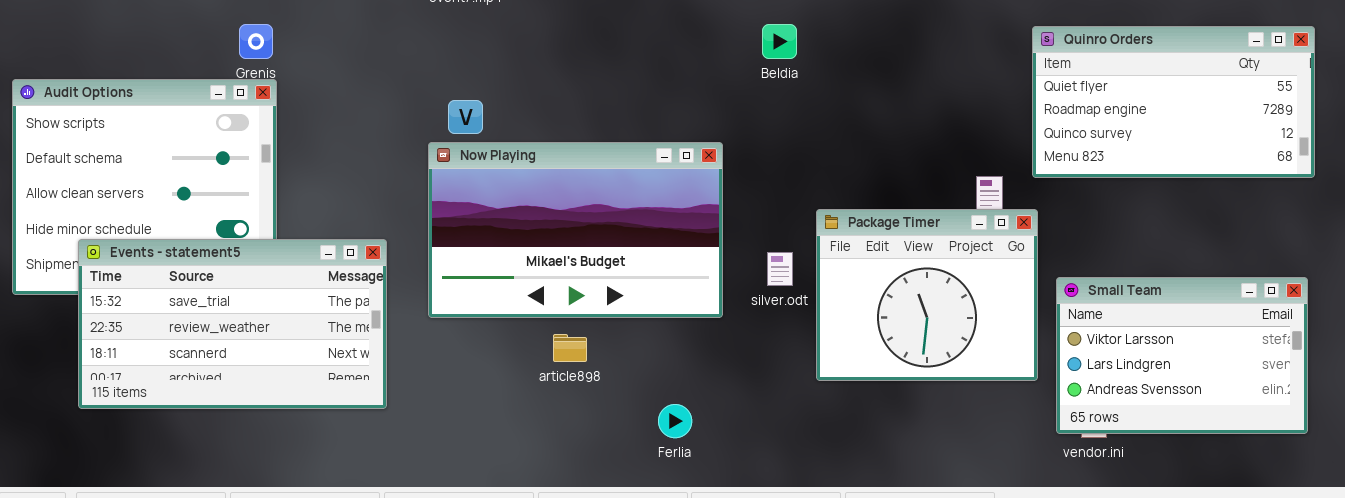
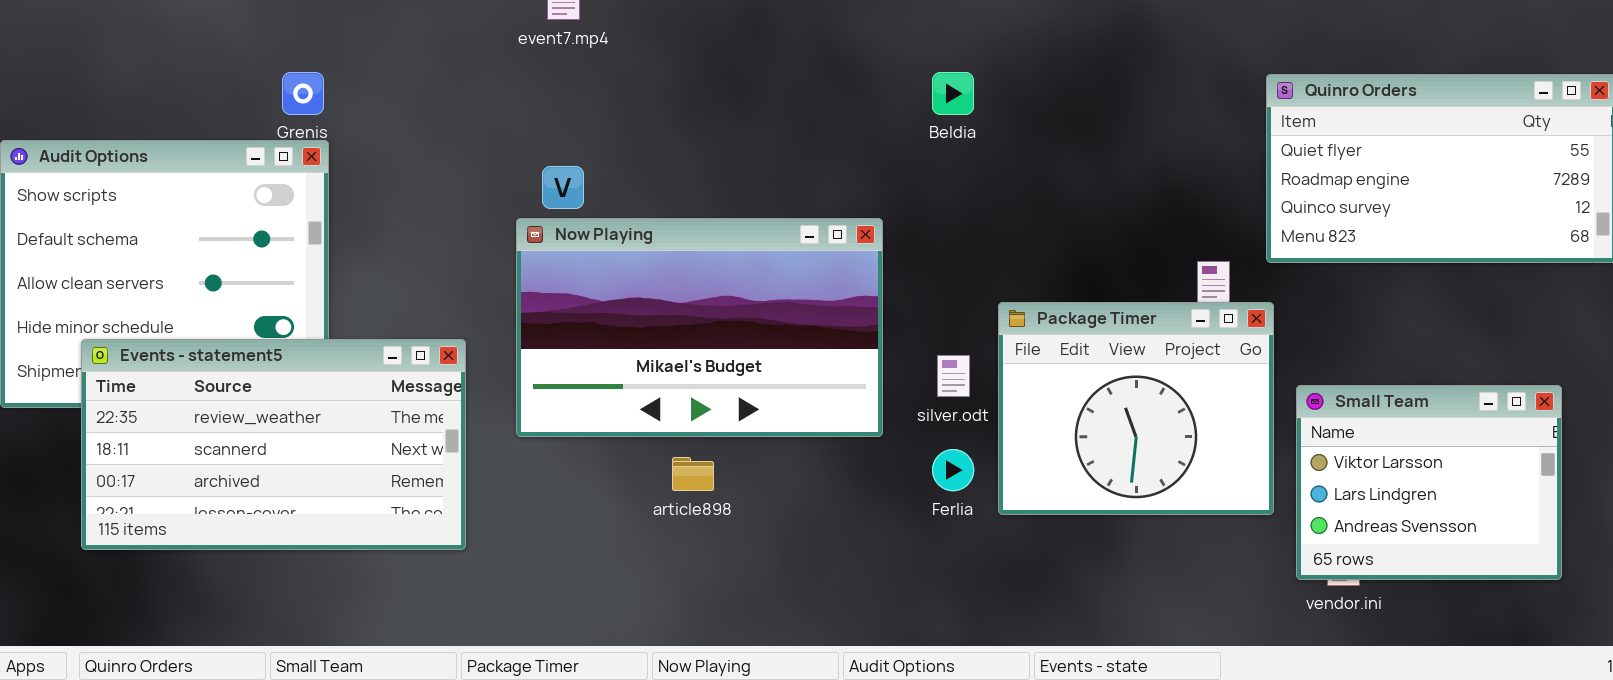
Events - statement5: [78,239,387,409] -> [81,339,466,550], scrolled down 1 row
Small Team: [1056,277,1308,434] -> [1296,385,1562,580], resized
Ferlia: [658,404,692,438] -> [932,449,974,491], moved

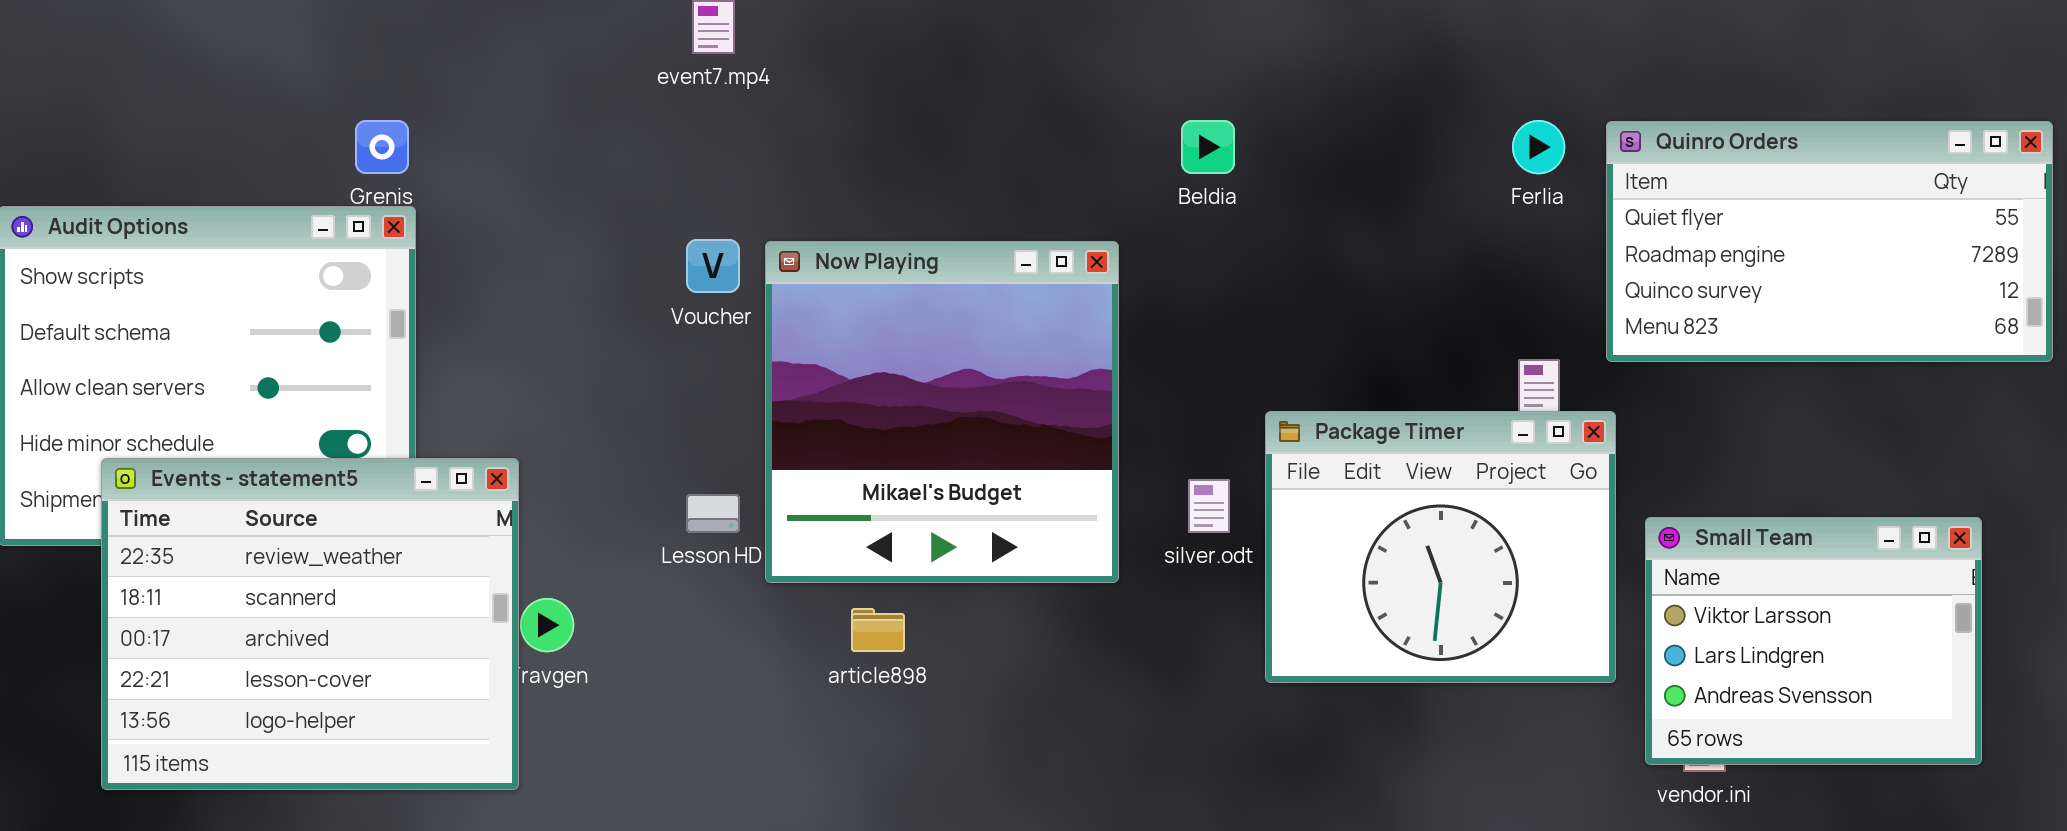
Now Playing: [516,218,883,437] -> [765,241,1119,583], resized
Events - statement5: [81,339,466,550] -> [101,458,519,790], resized
Ferlia: [932,449,974,491] -> [1512,120,1565,174], moved

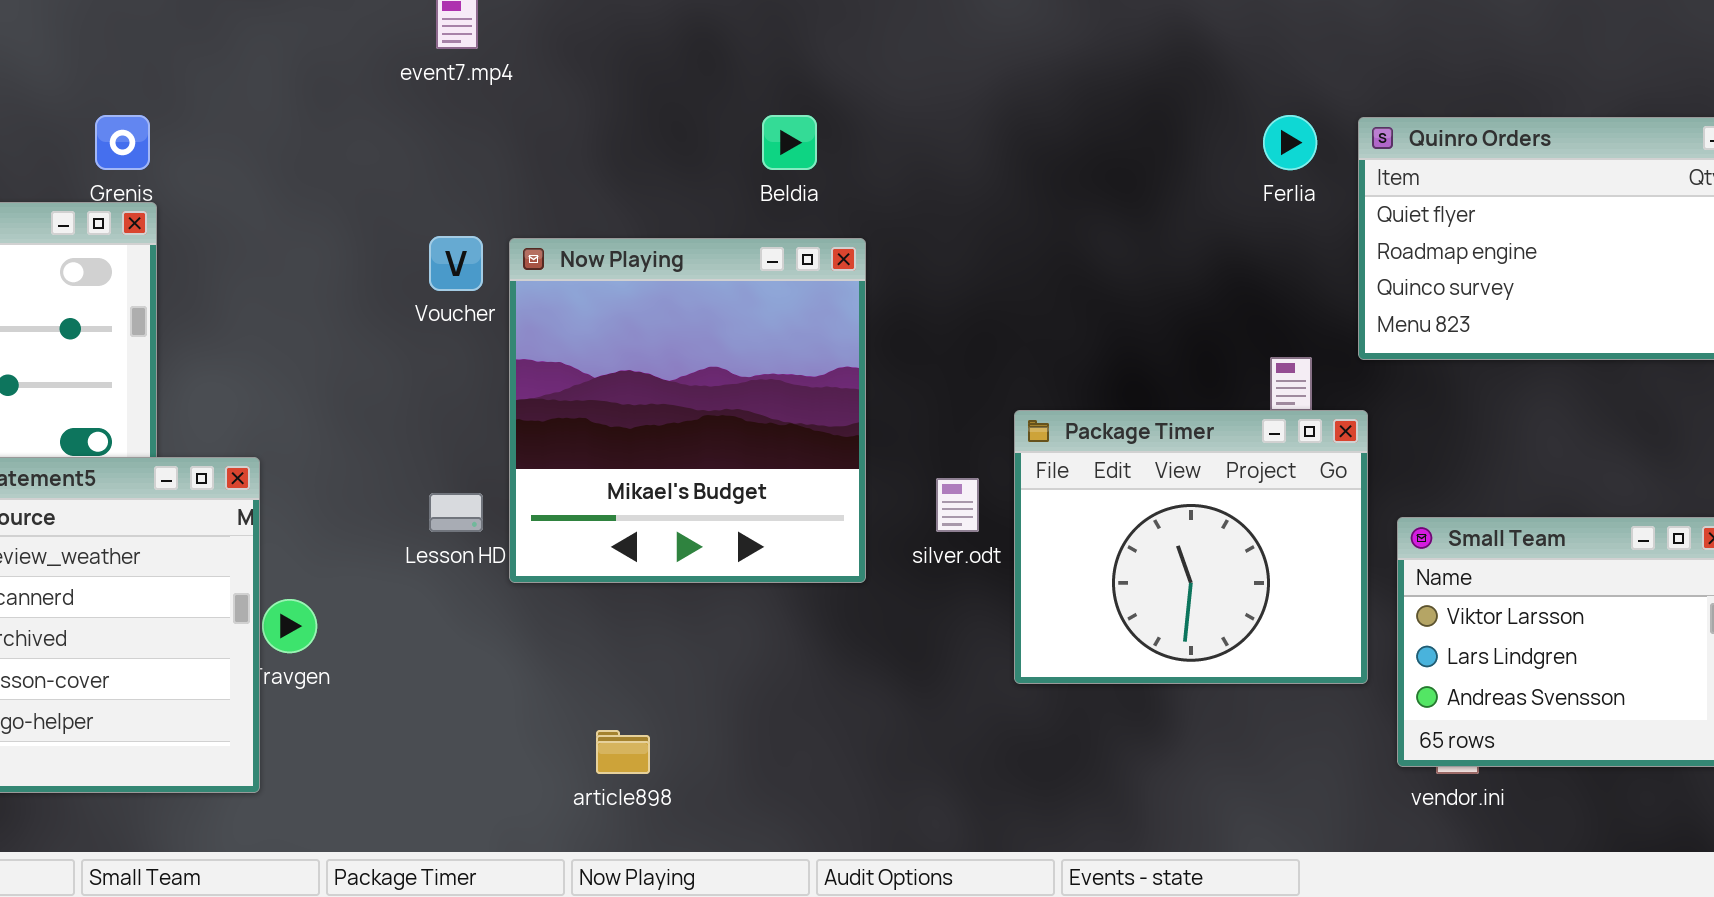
Beldia: [1181,120,1235,174] -> [762,115,817,170], moved
article898: [851,608,905,652] -> [596,730,650,774], moved

